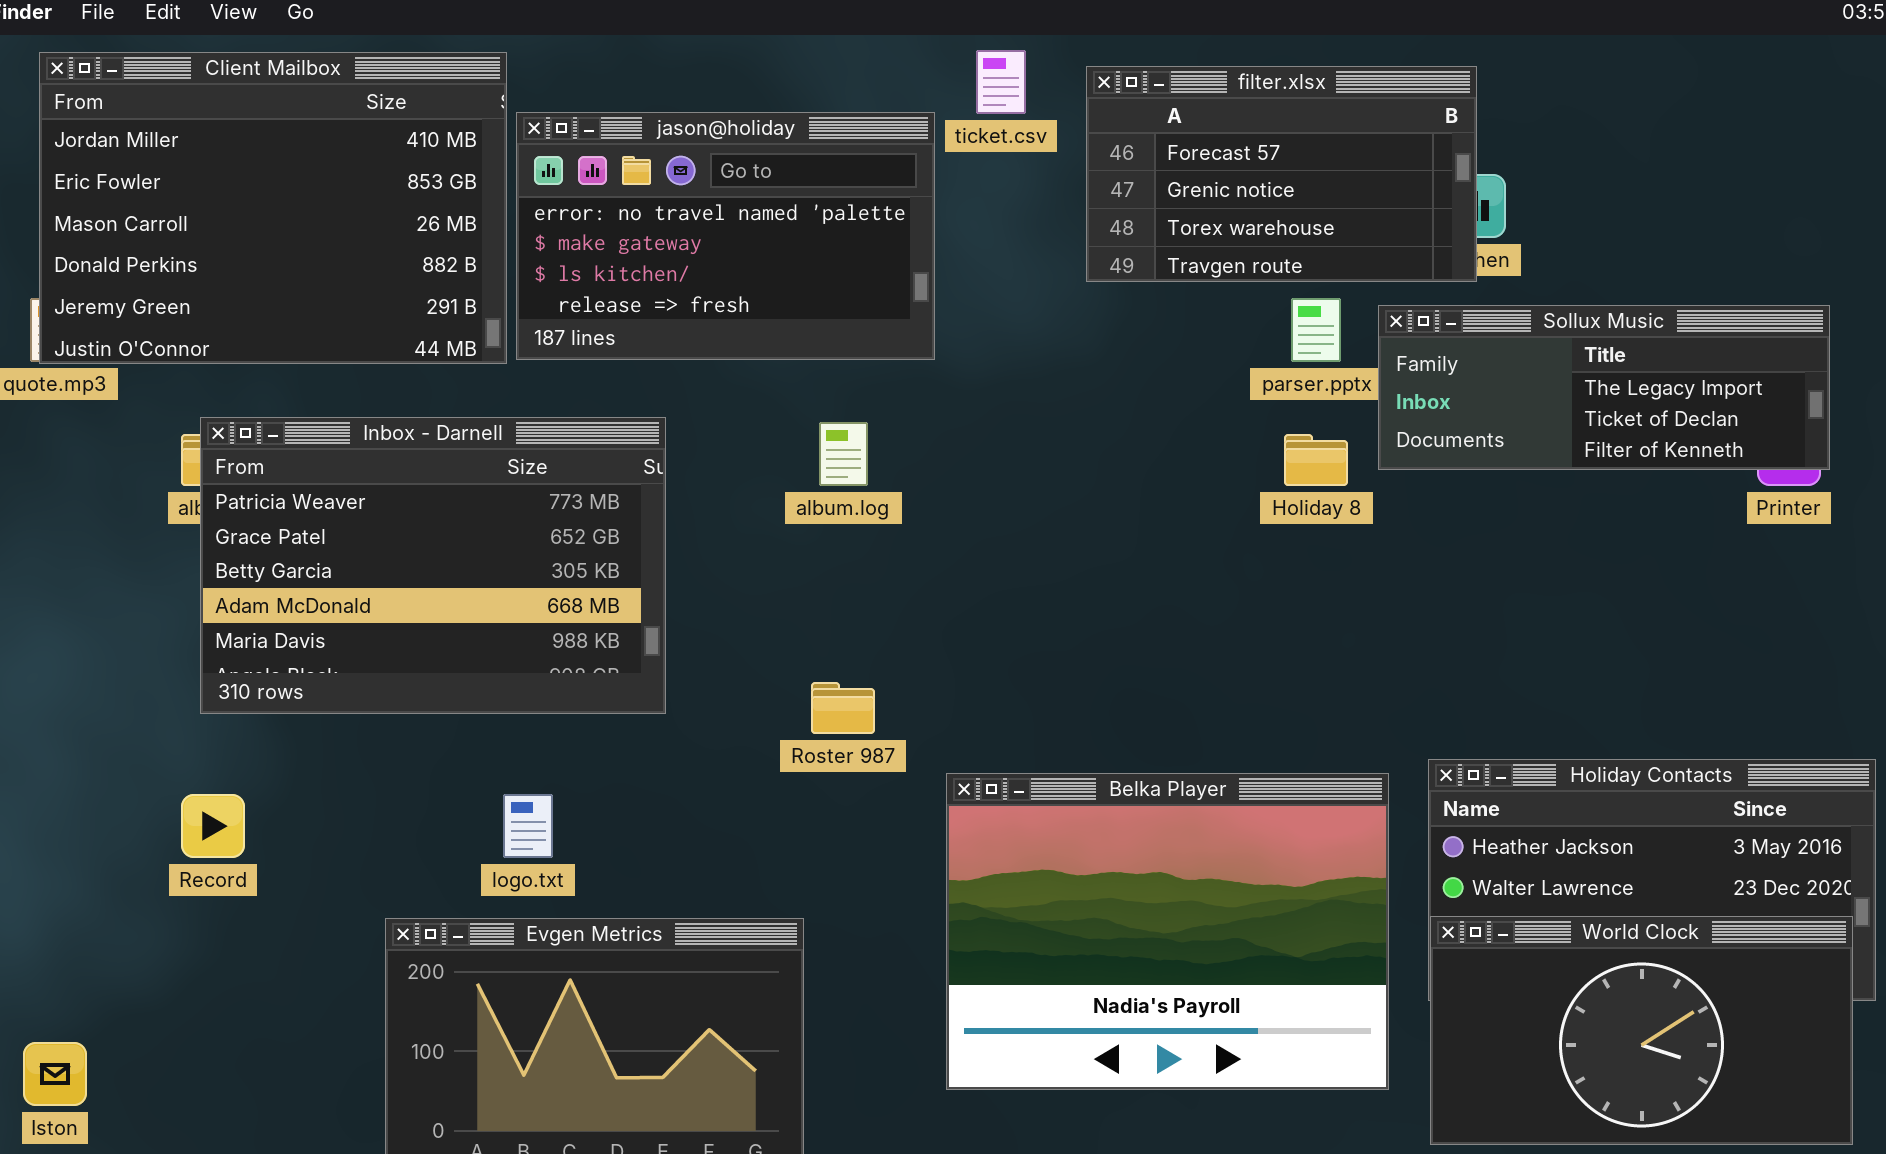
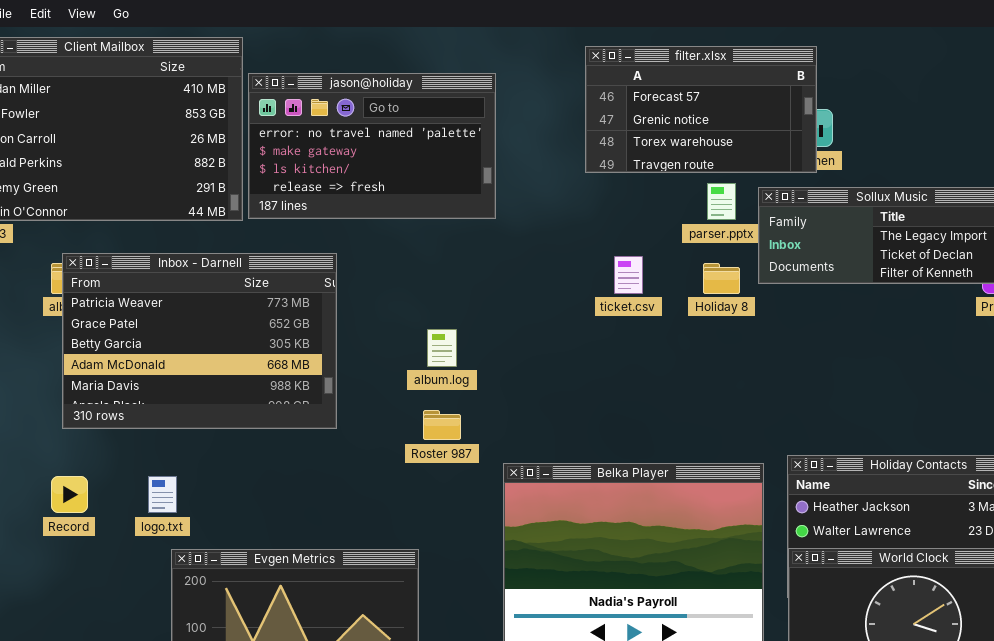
ticket.csv: [976,50,1026,114] -> [614,256,643,294], moved
album.log: [819,422,868,486] -> [427,329,457,367], moved
logo.txt: [503,794,553,858] -> [148,476,177,513], moved

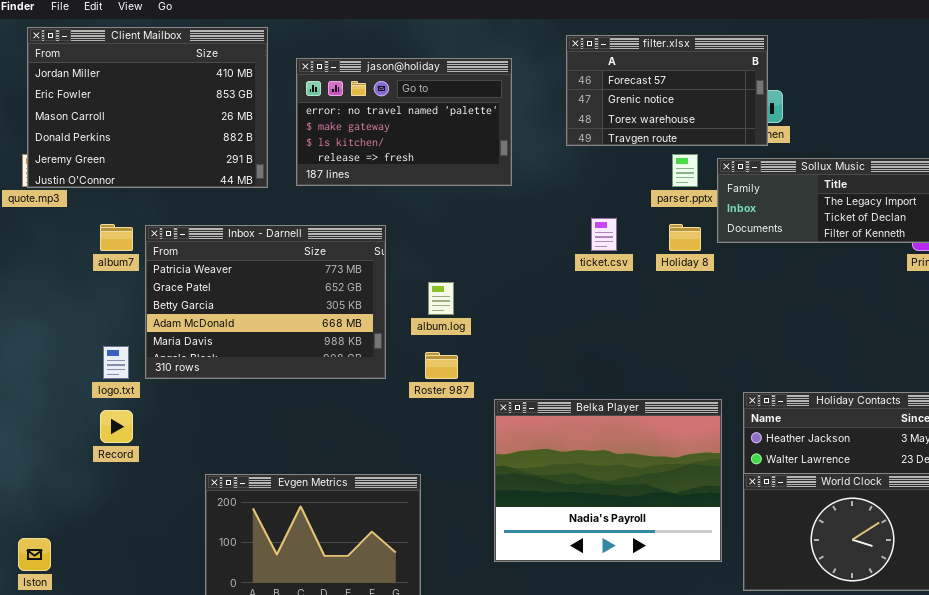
jason@holiday: [248,73,496,219] -> [296,58,512,186], moved
Inbox - Darnell: [62,253,337,429] -> [145,225,386,379], moved
logo.txt: [148,476,177,513] -> [103,346,129,379], moved

